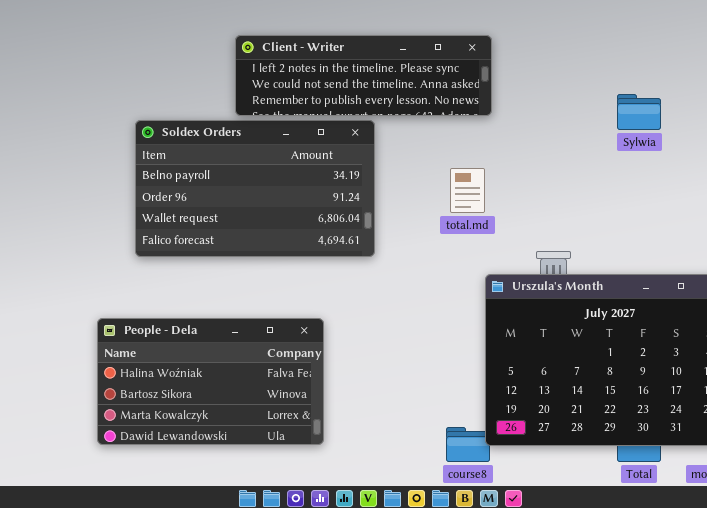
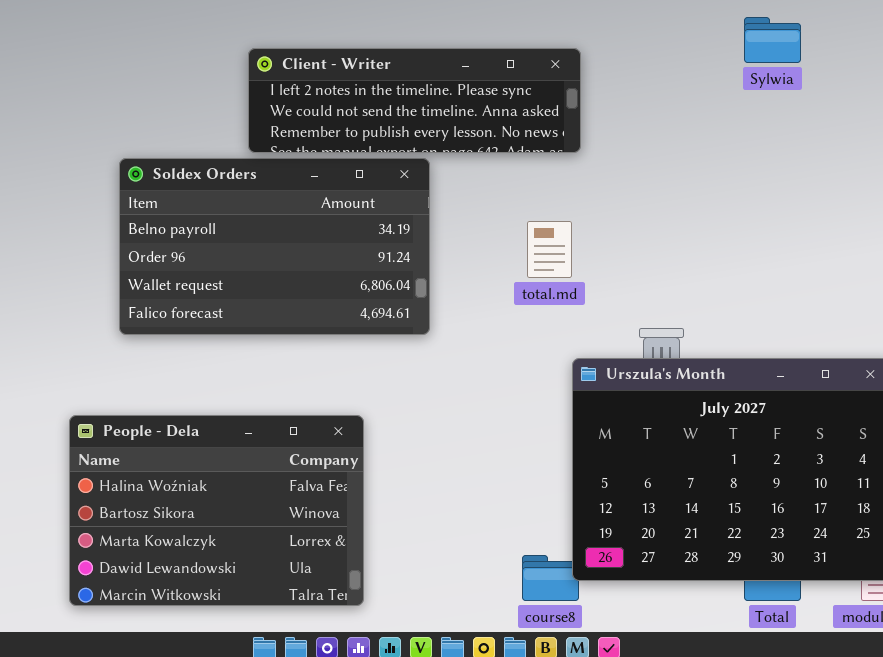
Sylwia: [617,94,661,130] -> [744,17,801,63], moved
People - Dela: [97,318,324,445] -> [69,415,364,606], resized

